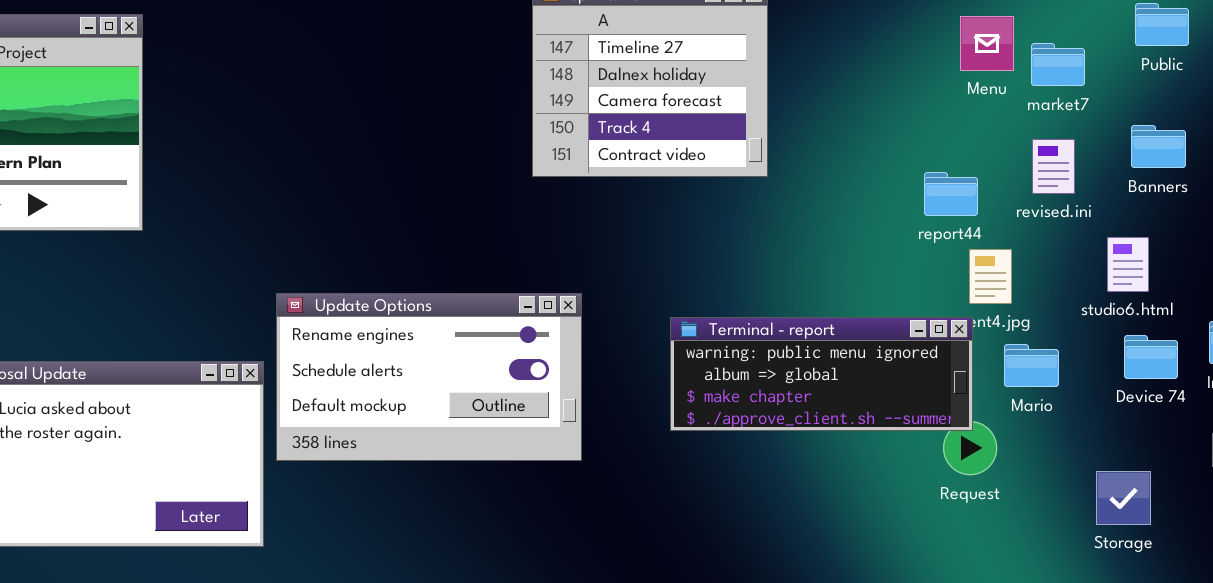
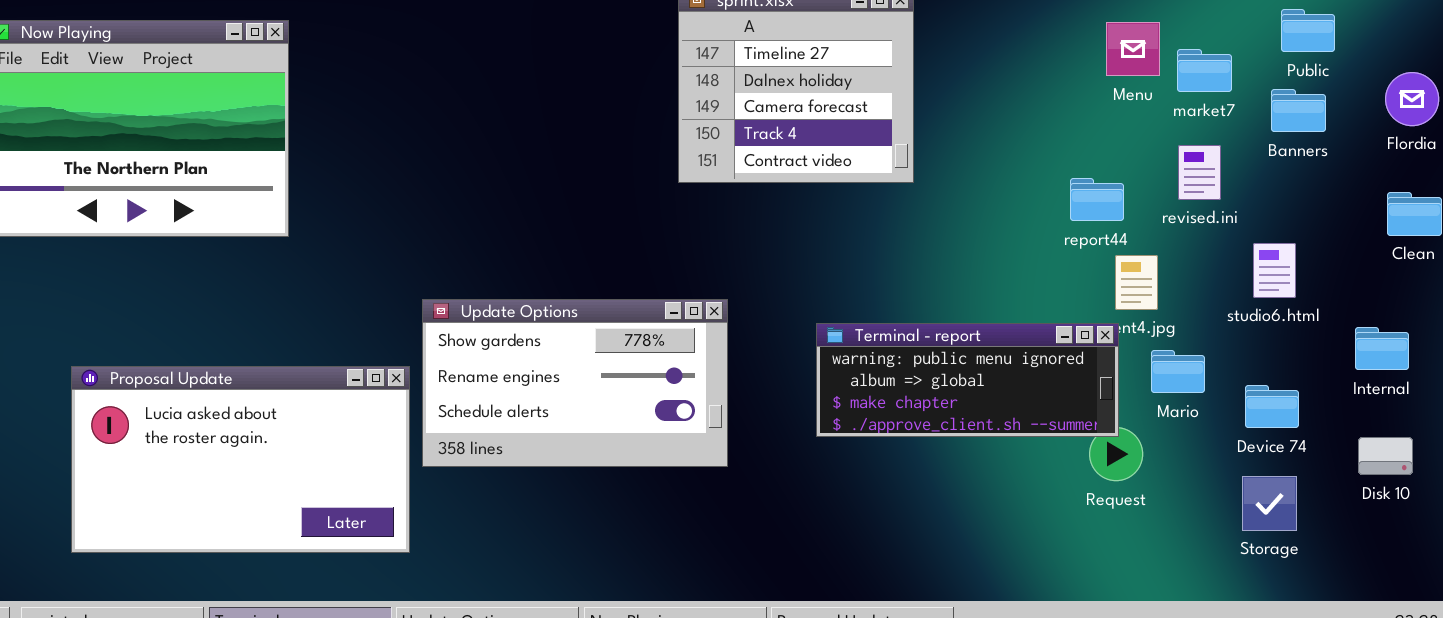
Banners: [1131,125,1186,168] -> [1271,89,1326,132], moved
Update Options: [276,293,582,461] -> [422,299,728,467], scrolled up 1 row
Device 74: [1124,335,1178,379] -> [1245,385,1299,428], moved

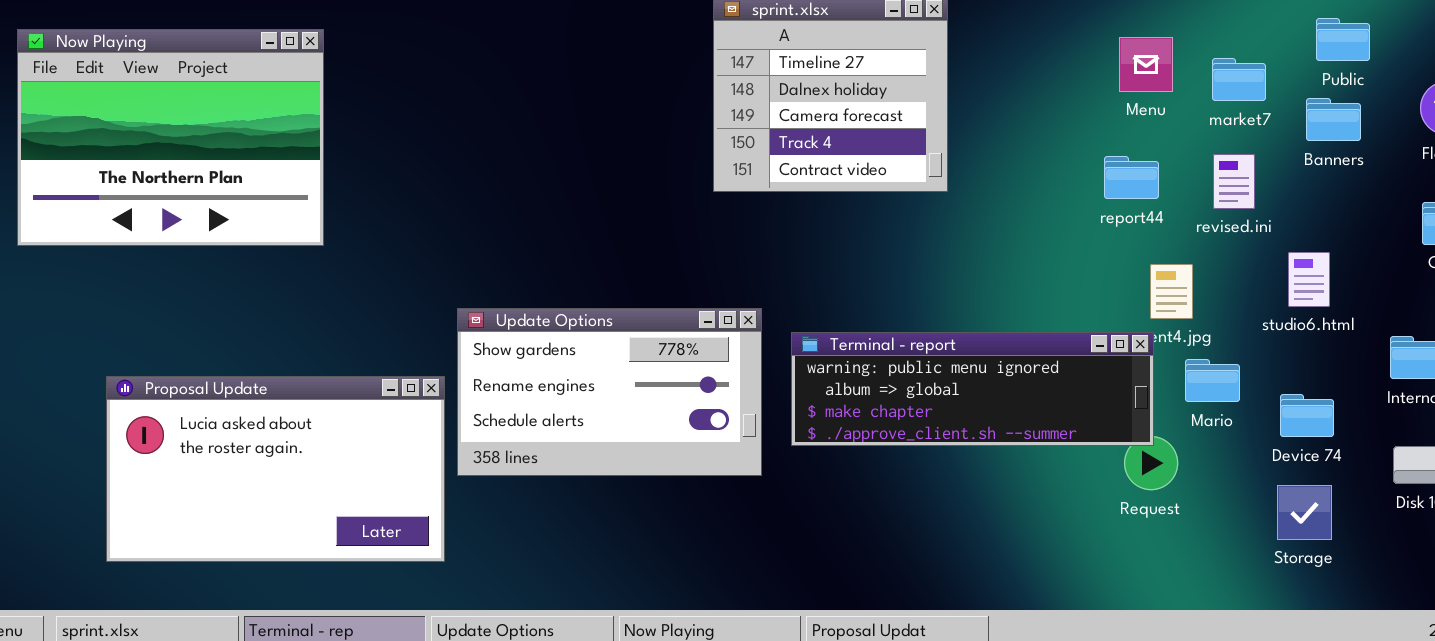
Menu: [1106,22,1160,76] -> [1119,37,1173,92], moved
report44: [1070,178,1124,221] -> [1104,156,1159,199], moved
Terminal - report: [816,323,1119,437] -> [791,332,1154,446], resized

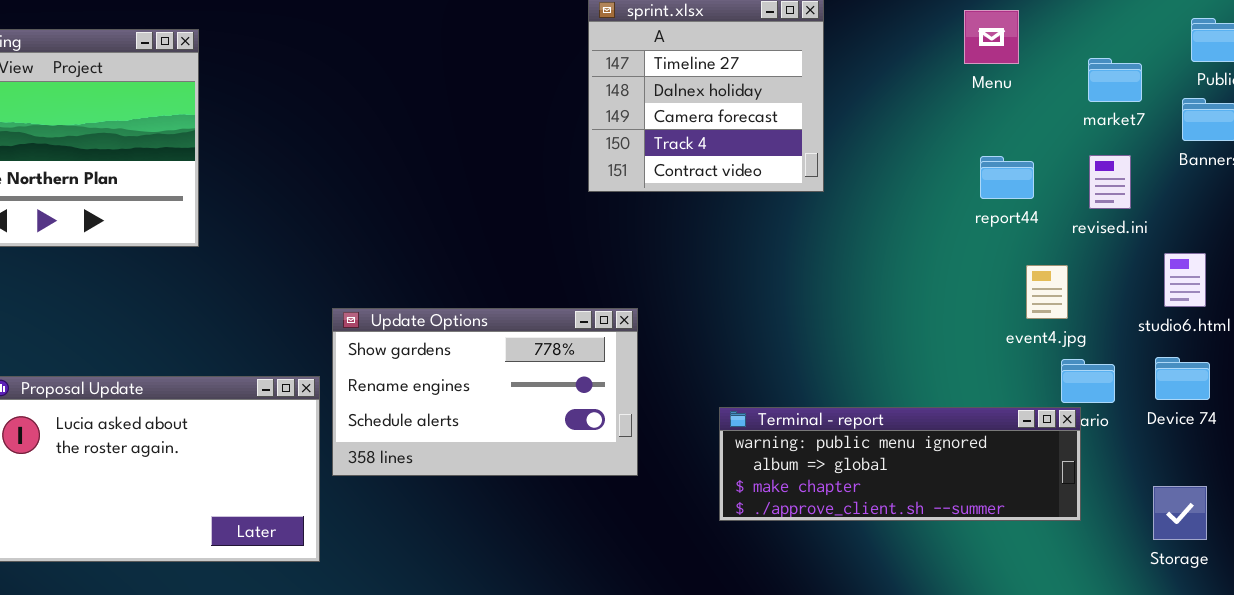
Menu: [1119,37,1173,92] -> [964,10,1019,64], moved
Terminal - report: [791,332,1154,446] -> [719,407,1081,521], moved
Device 74: [1280,394,1334,437] -> [1155,357,1210,400], moved

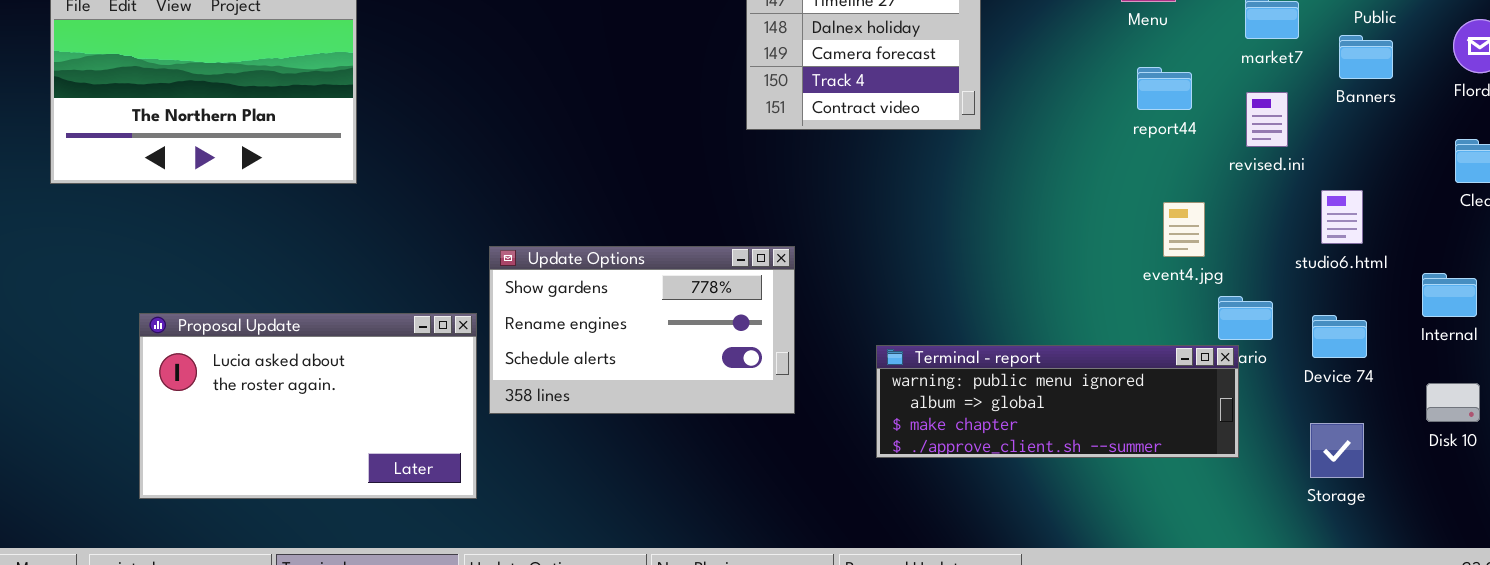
report44: [980,156,1034,199] -> [1137,67,1192,110], moved
event4.jpg: [1026,265,1068,319] -> [1163,202,1205,257], moved
Device 74: [1155,357,1210,400] -> [1312,315,1367,358], moved

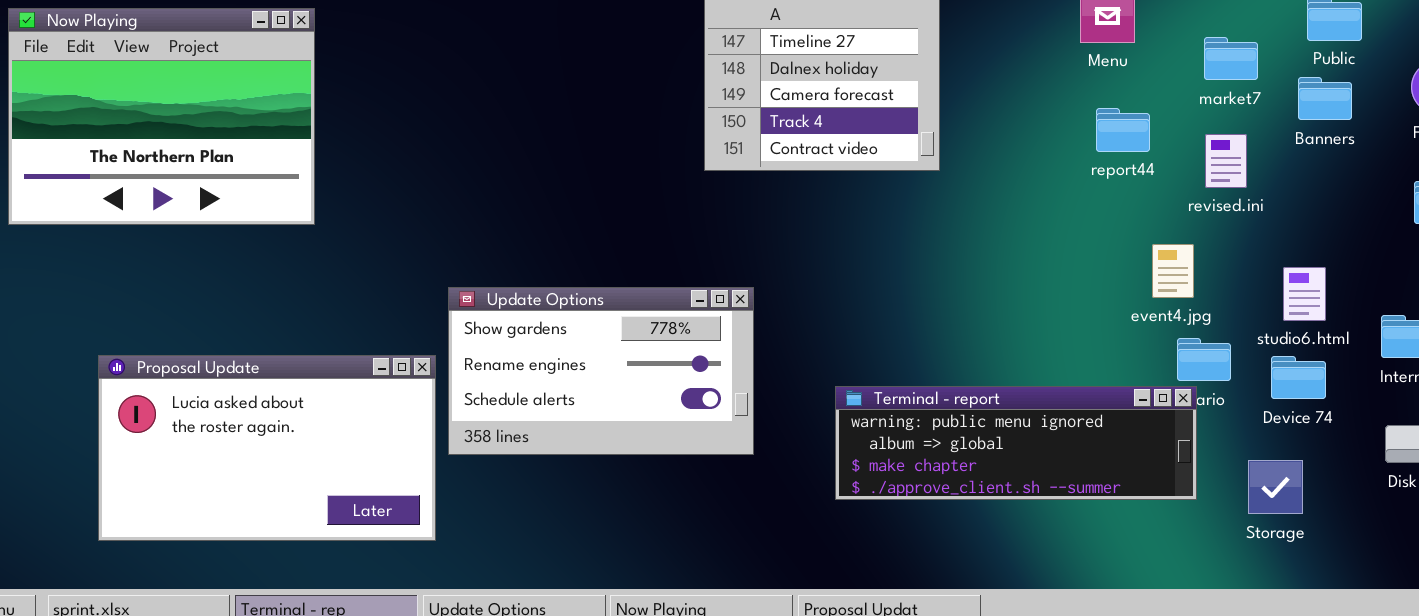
studio6.html: [1321,190,1363,244] -> [1283,267,1326,321], moved
event4.jpg: [1163,202,1205,257] -> [1152,244,1194,298], moved
Storage: [1310,423,1364,478] -> [1248,460,1303,514], moved

